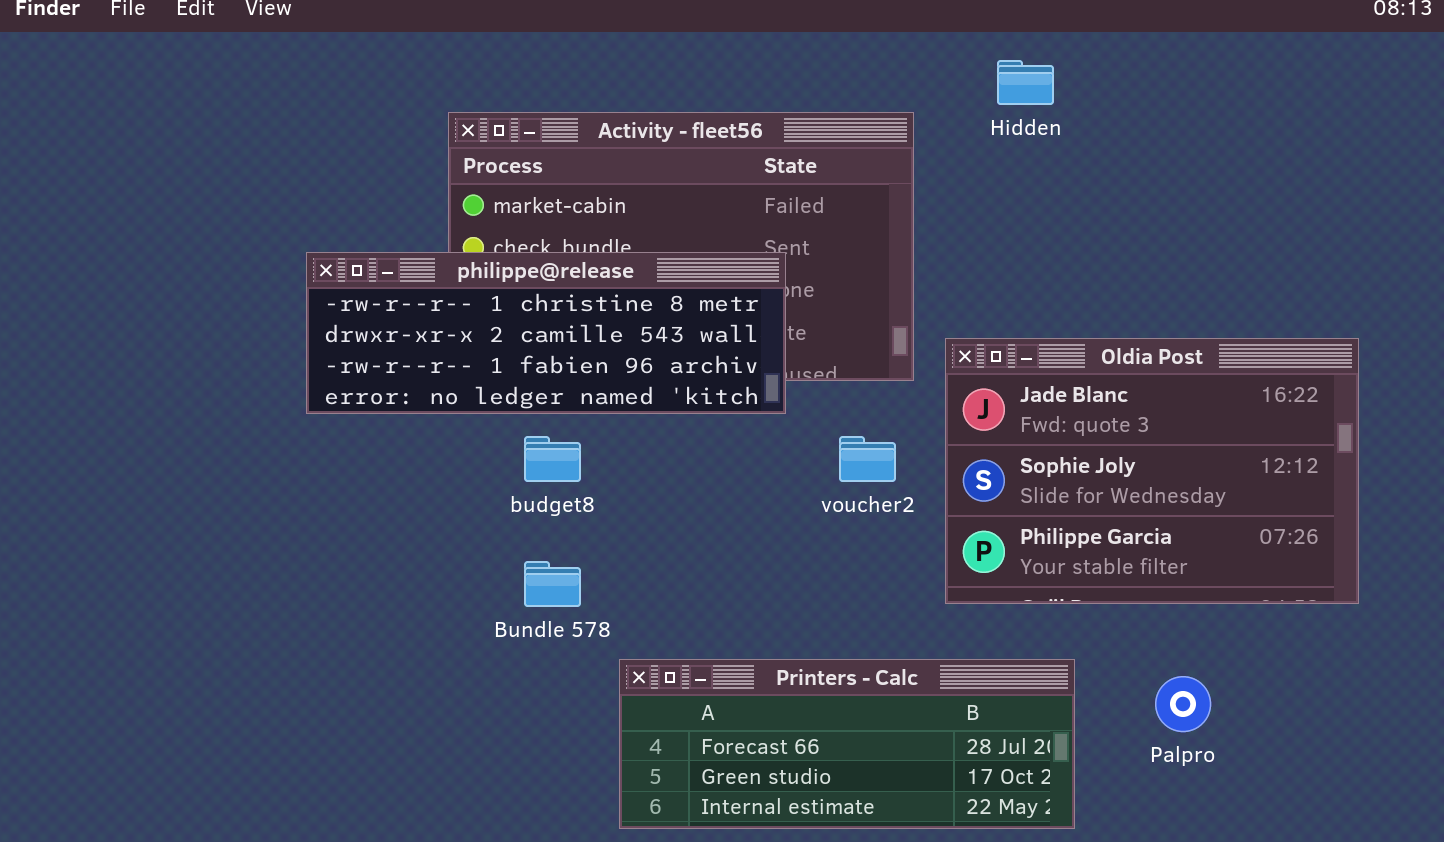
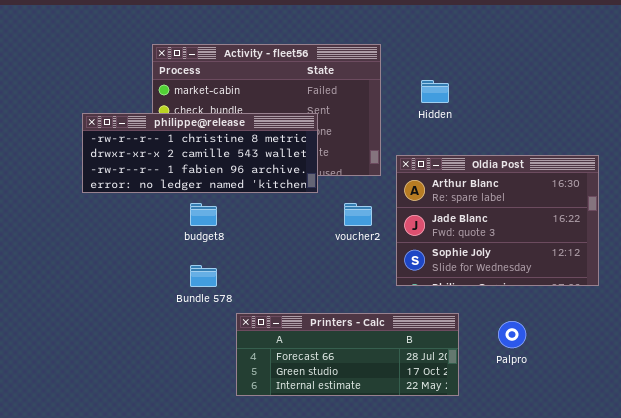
Hidden: [997,60,1054,105] -> [421,80,449,103], moved
Oldia Post: [945,338,1359,604] -> [396,155,599,286], scrolled up 1 row

